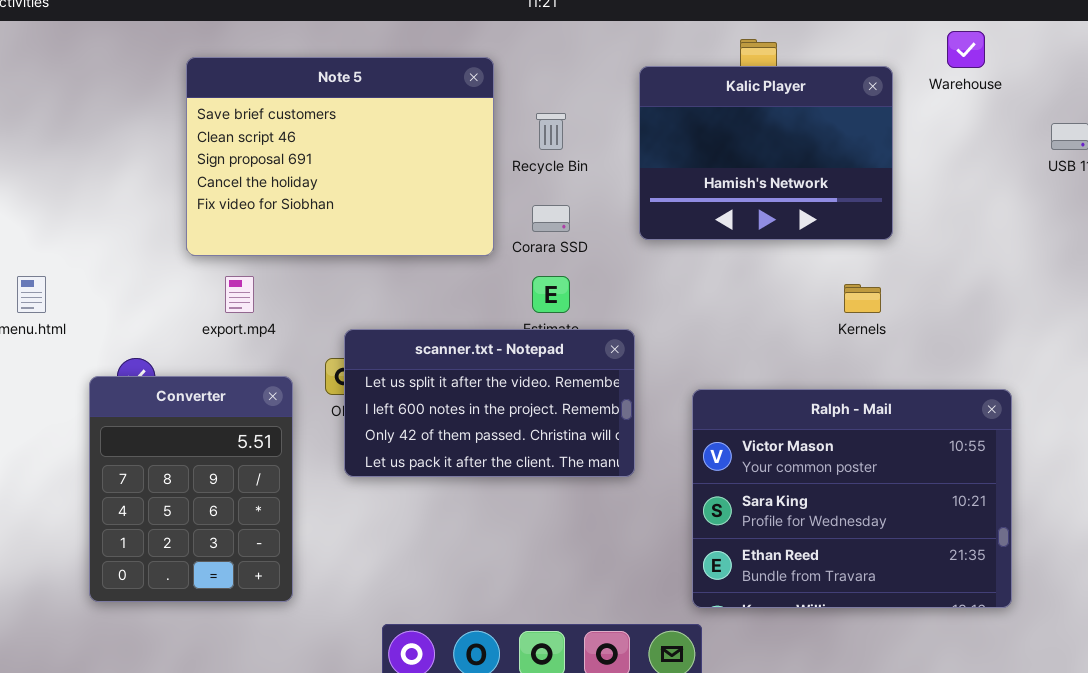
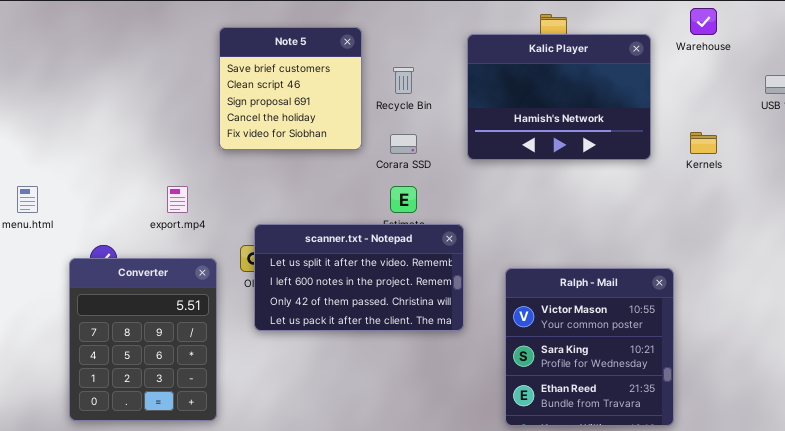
Note 5: [186,57,494,256] -> [219,27,362,150], resized
Kernels: [844,284,881,313] -> [690,132,717,154], moved
Ralph - Mail: [692,389,1012,608] -> [505,268,674,426], resized

